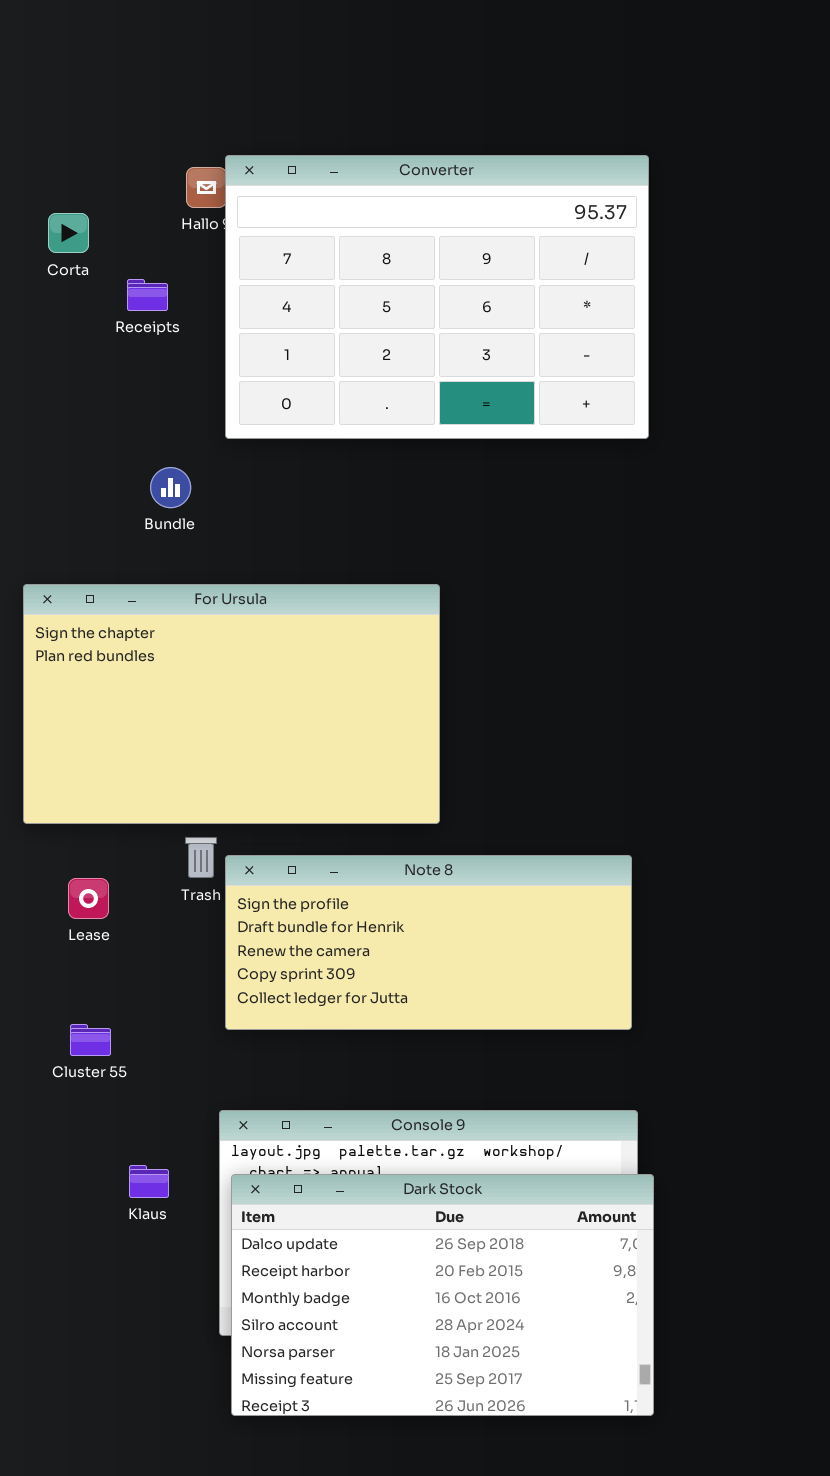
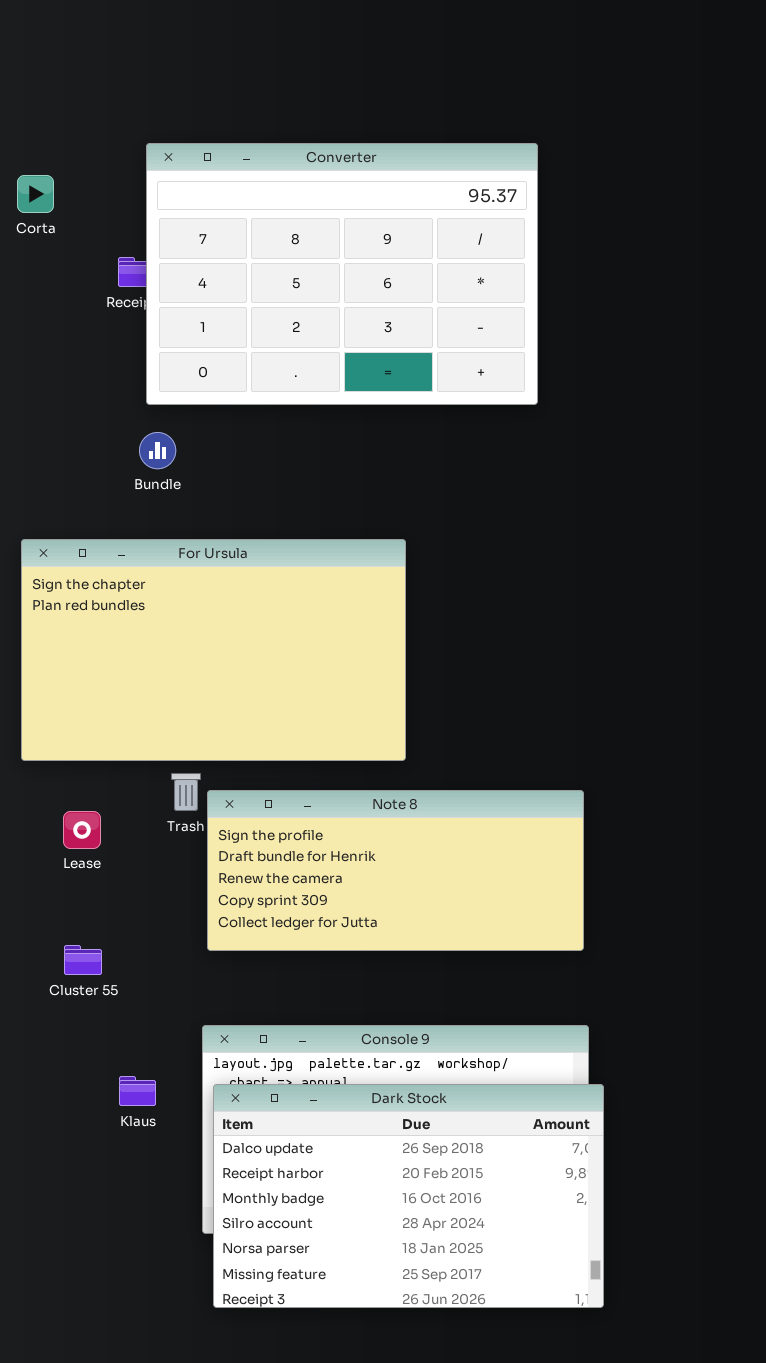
Converter: [225,155,649,439] -> [146,143,538,405], moved
Corta: [48,213,89,253] -> [17,175,54,213], moved

